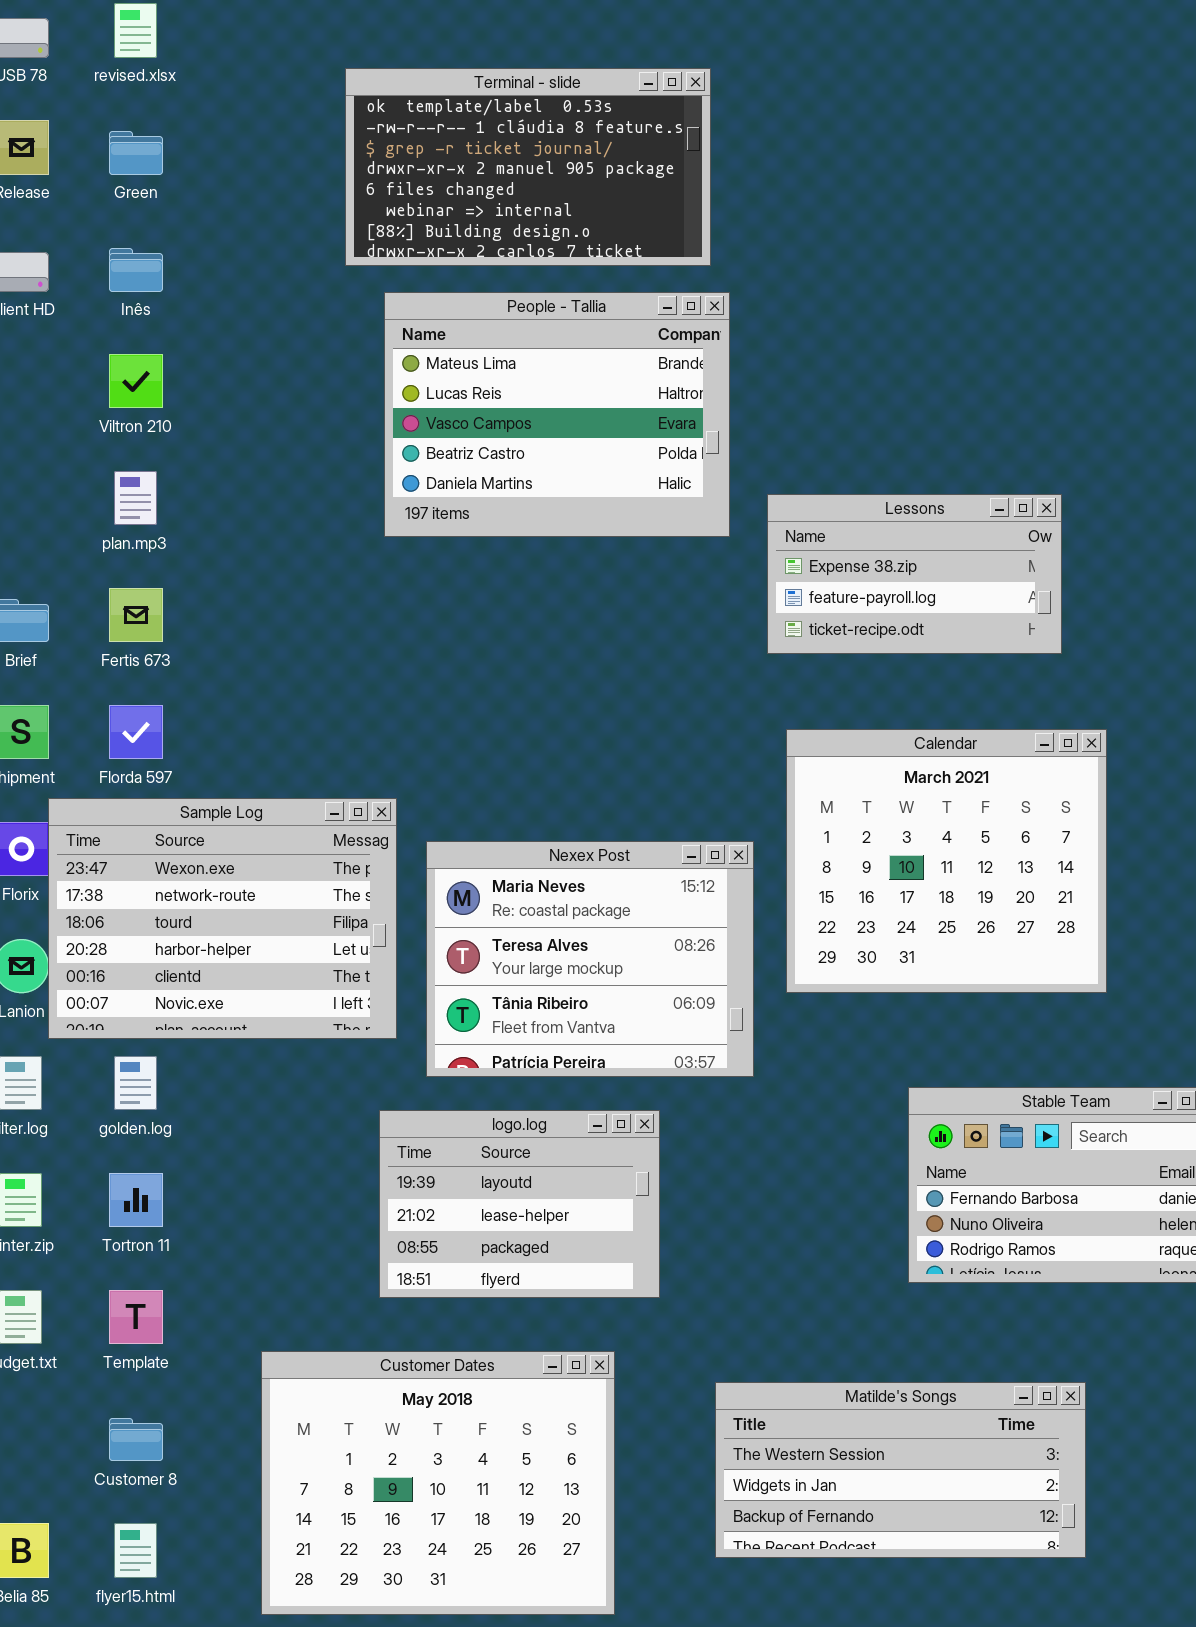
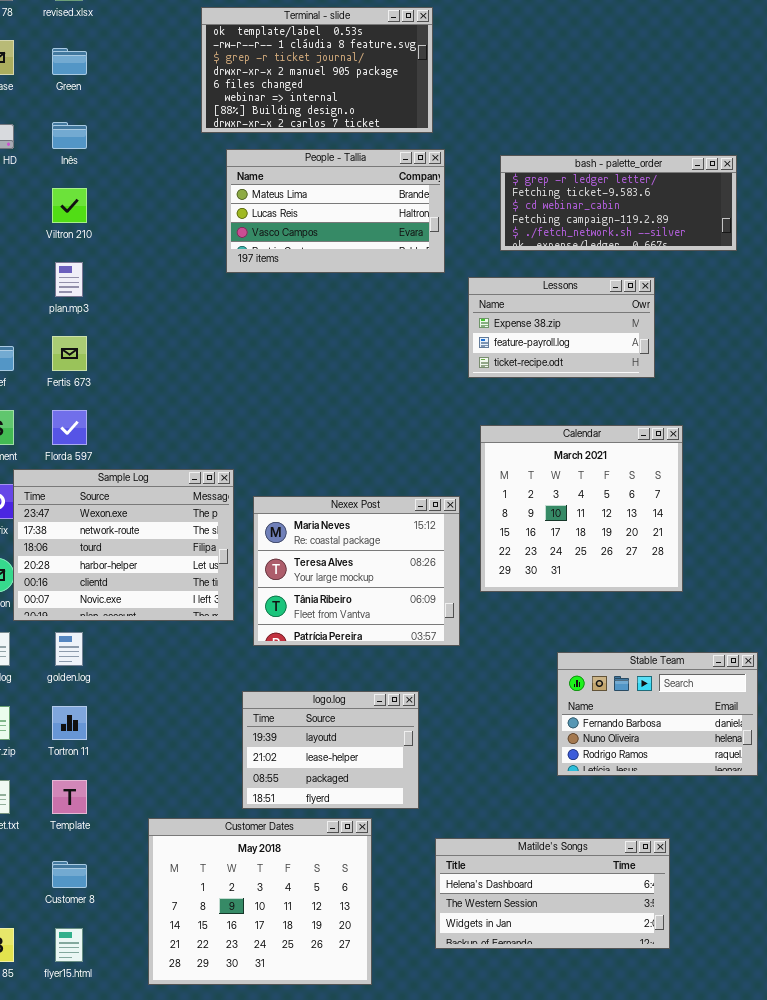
People - Tallia: [384,292,730,537] -> [226,149,445,273], resized
bash - palette_order: none -> [500,155,737,251], opened
logo.log: [379,1110,660,1298] -> [242,691,419,809], moved
Matilde's Songs: [715,1382,1086,1558] -> [435,838,670,949], scrolled up 1 row

